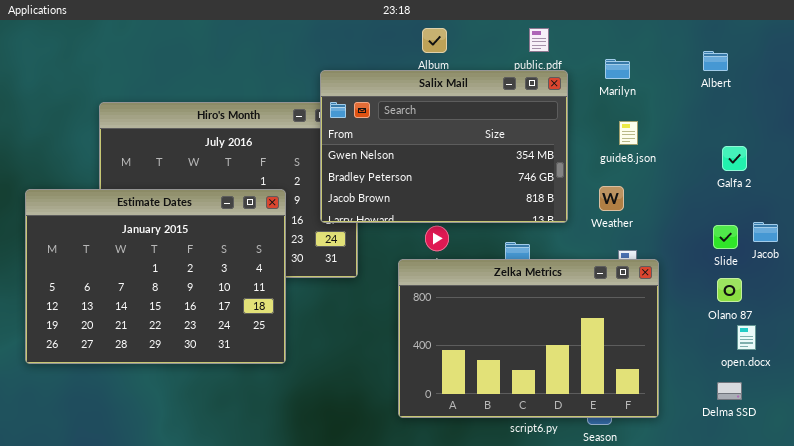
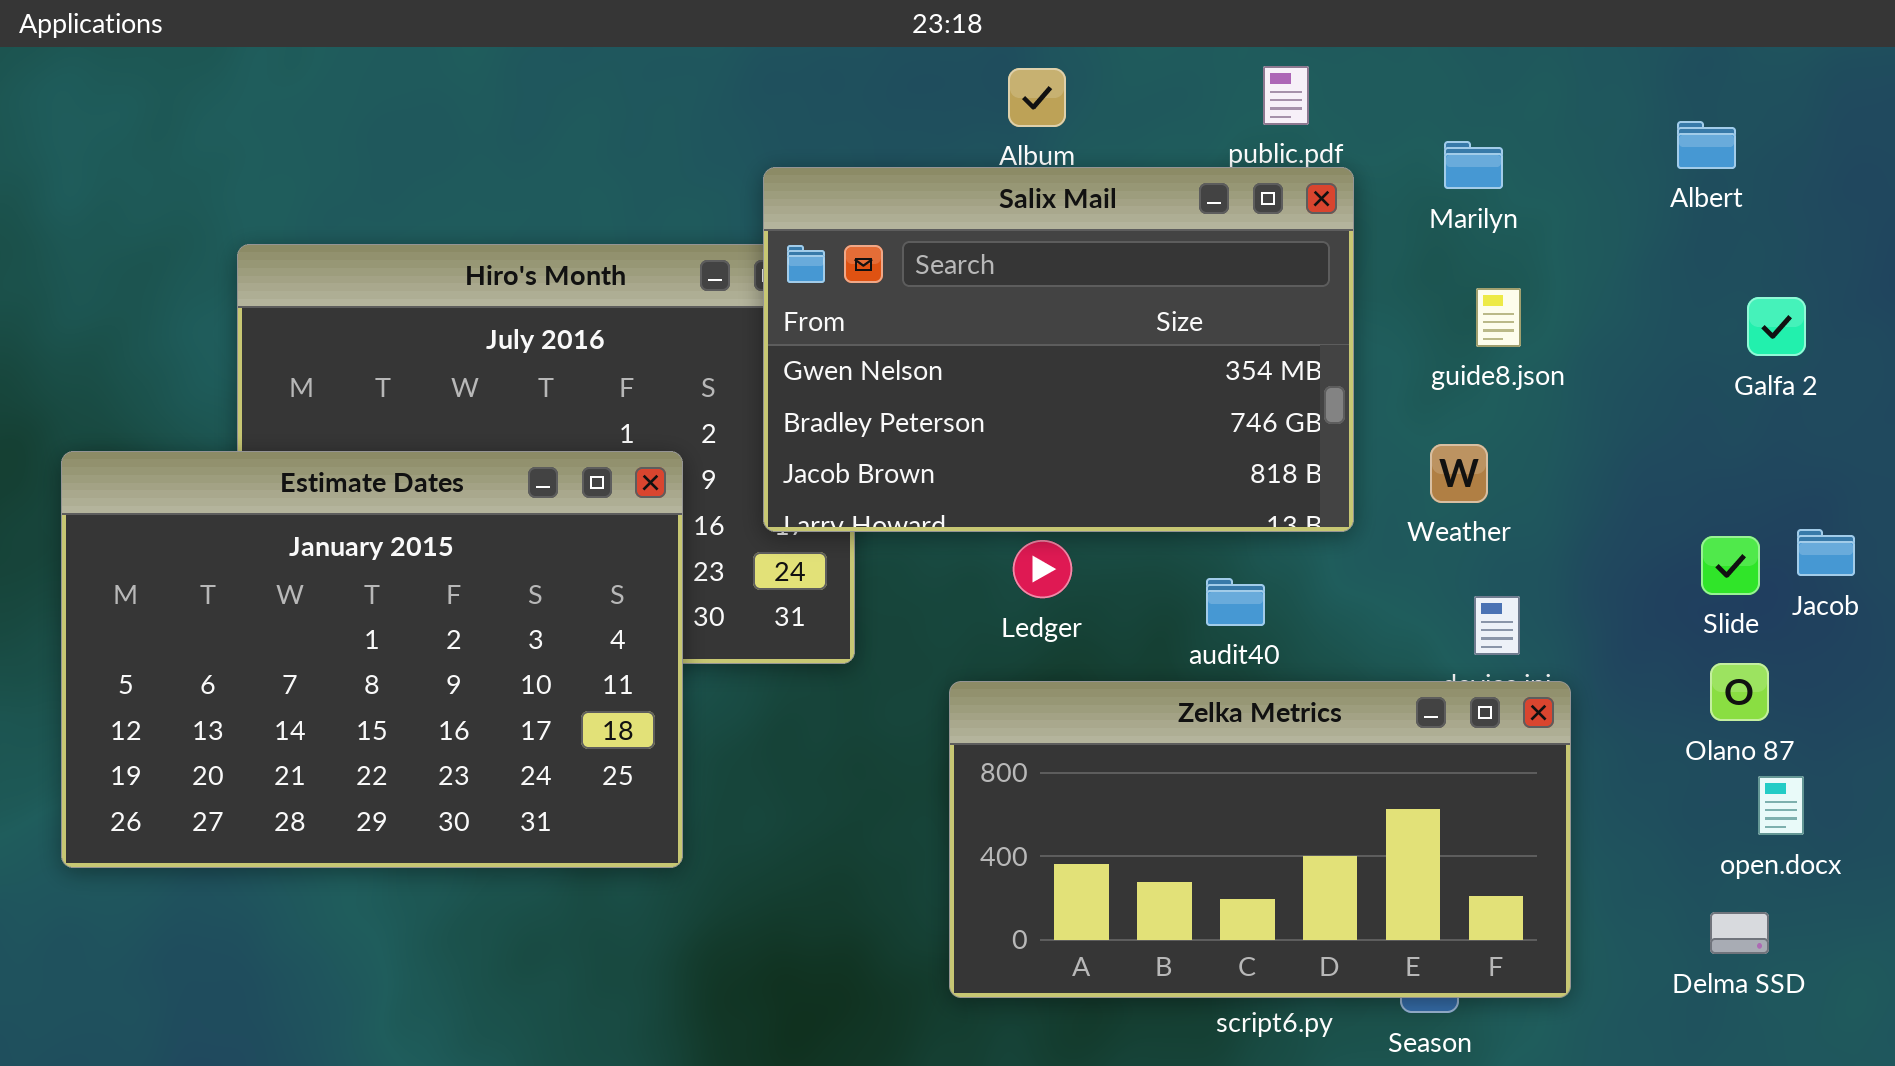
Galfa 2: [722,146,747,171] -> [1747,297,1806,356], moved
Zelka Metrics: [398,259,659,418] -> [949,681,1571,998], resized

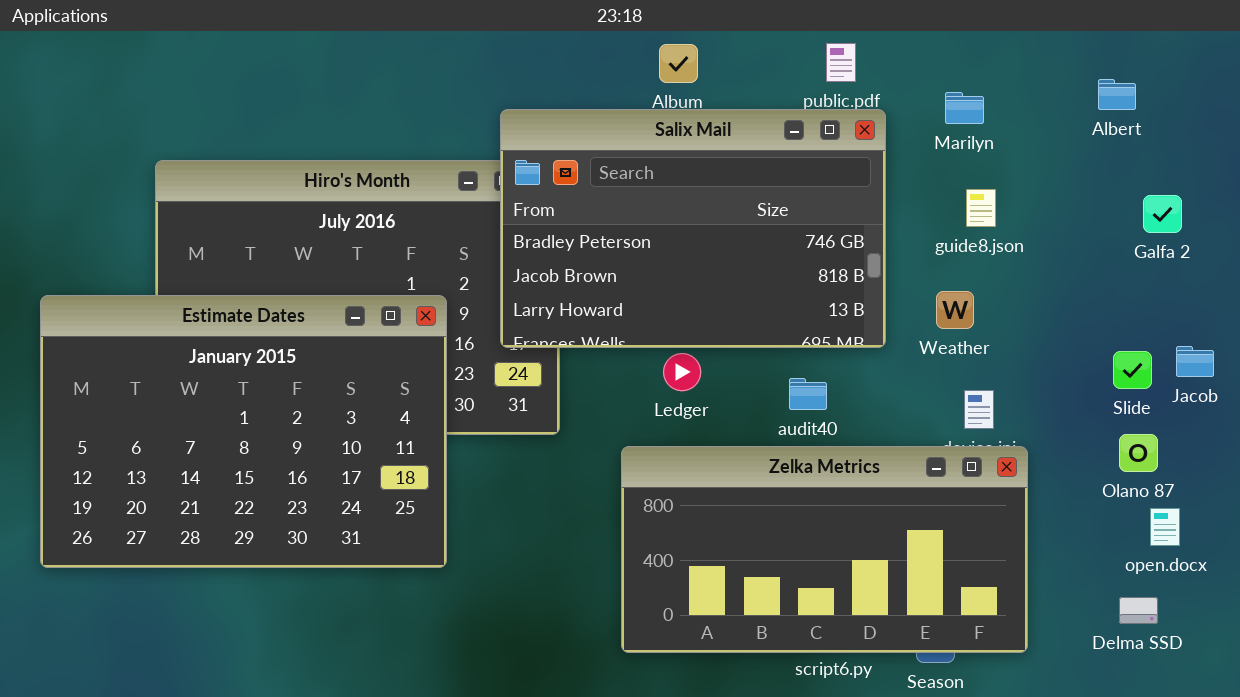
Salix Mail: [763,167,1354,532] -> [500,109,886,348], scrolled down 1 row

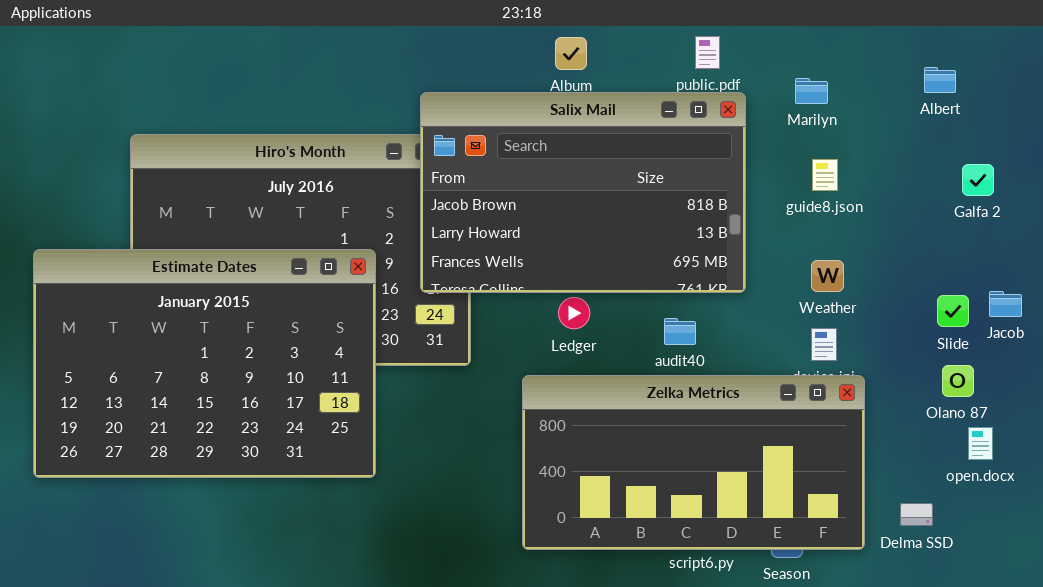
Salix Mail: [500,109,886,348] -> [420,92,746,293], scrolled down 1 row
Weather: [936,291,974,329] -> [811,260,844,292], moved
Delma SSD: [1119,597,1158,624] -> [900,503,933,526], moved

